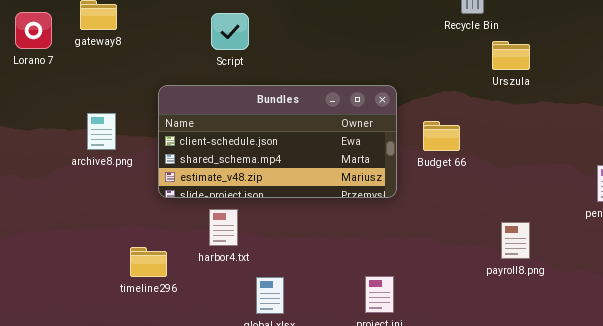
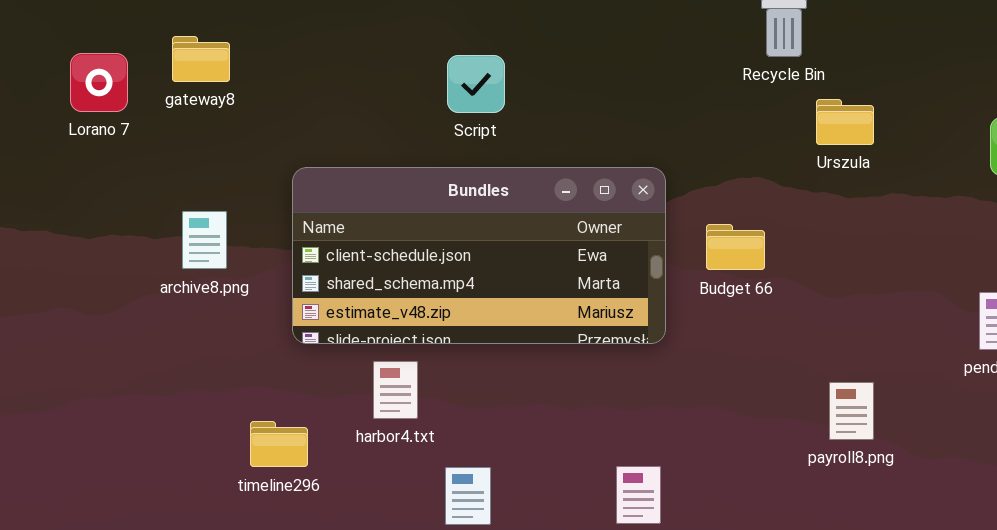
Script: [211,13,249,50] -> [447,55,505,113], moved

